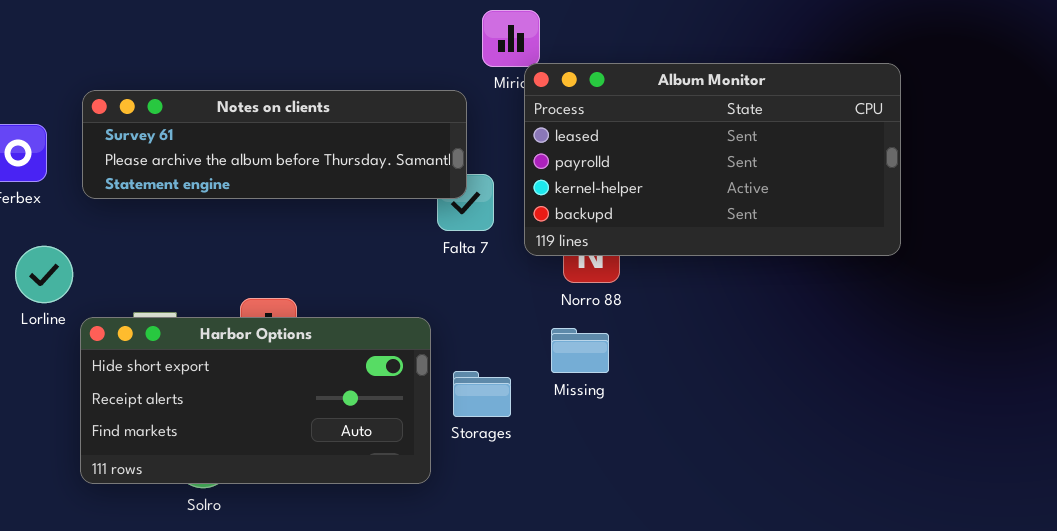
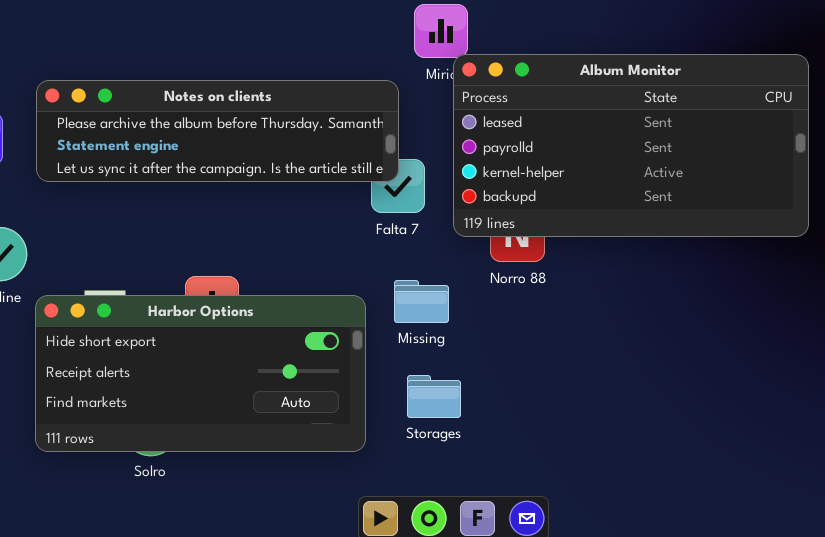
Notes on clients: [82,90,467,199] -> [36,80,399,182], scrolled down 1 row
Missing: [551,328,609,373] -> [394,280,449,323], moved
Storages: [453,371,511,417] -> [407,375,461,418], moved

